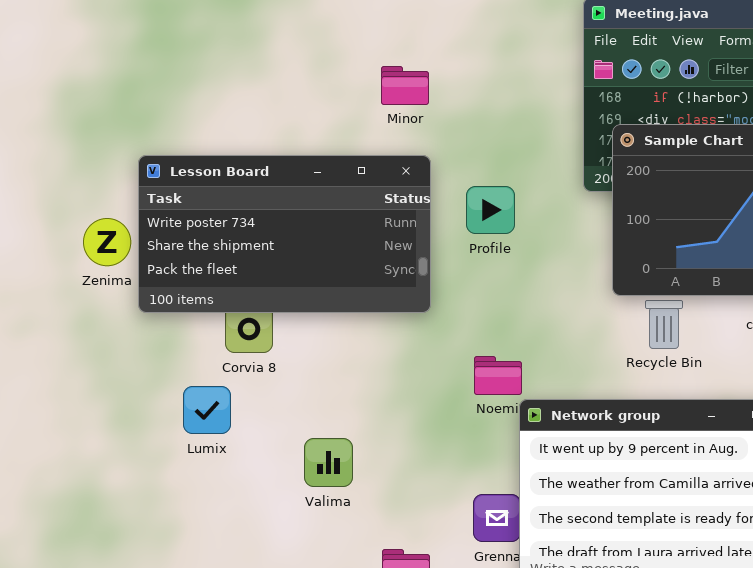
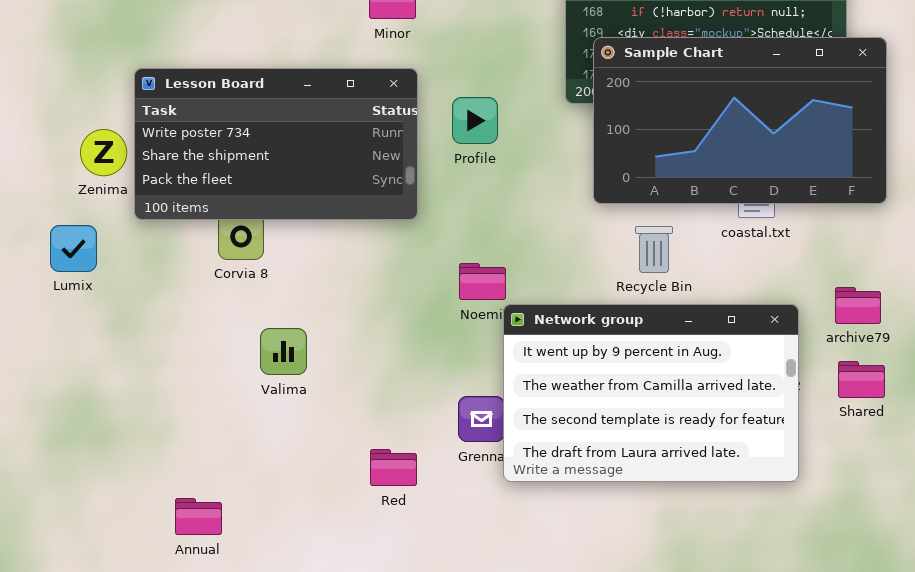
Recycle Bin: [645,300,683,349] -> [635,226,673,273], moved
Lumix: [183,386,231,434] -> [50,225,97,272], moved
Valima: [304,438,353,487] -> [260,328,307,375], moved

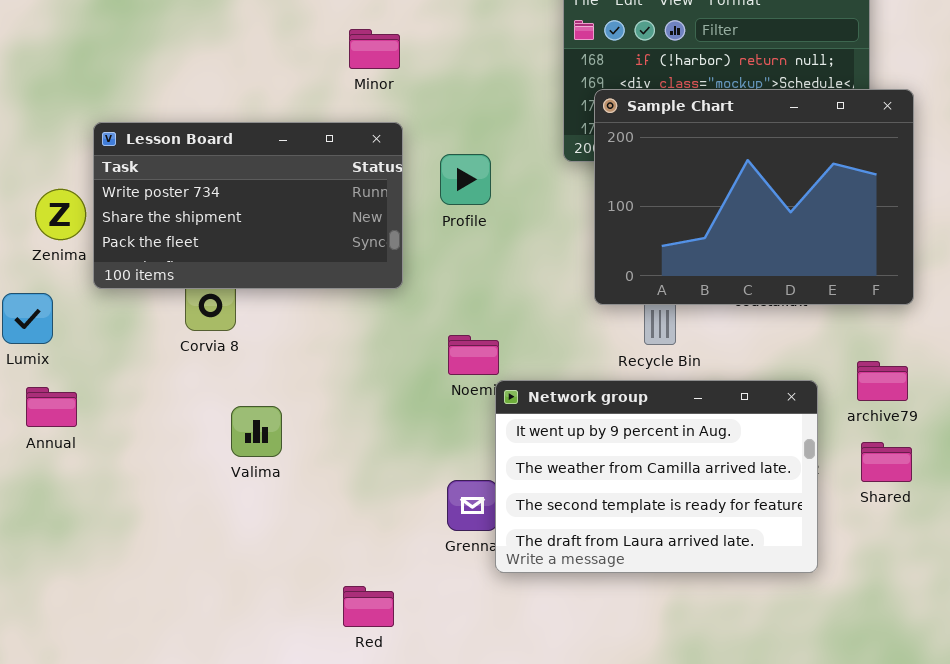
Sample Chart: [593,37,887,204] -> [594,89,914,305], resized
Red: [370,449,417,486] -> [343,586,394,627], moved
Annual: [175,498,222,535] -> [26,387,77,427], moved

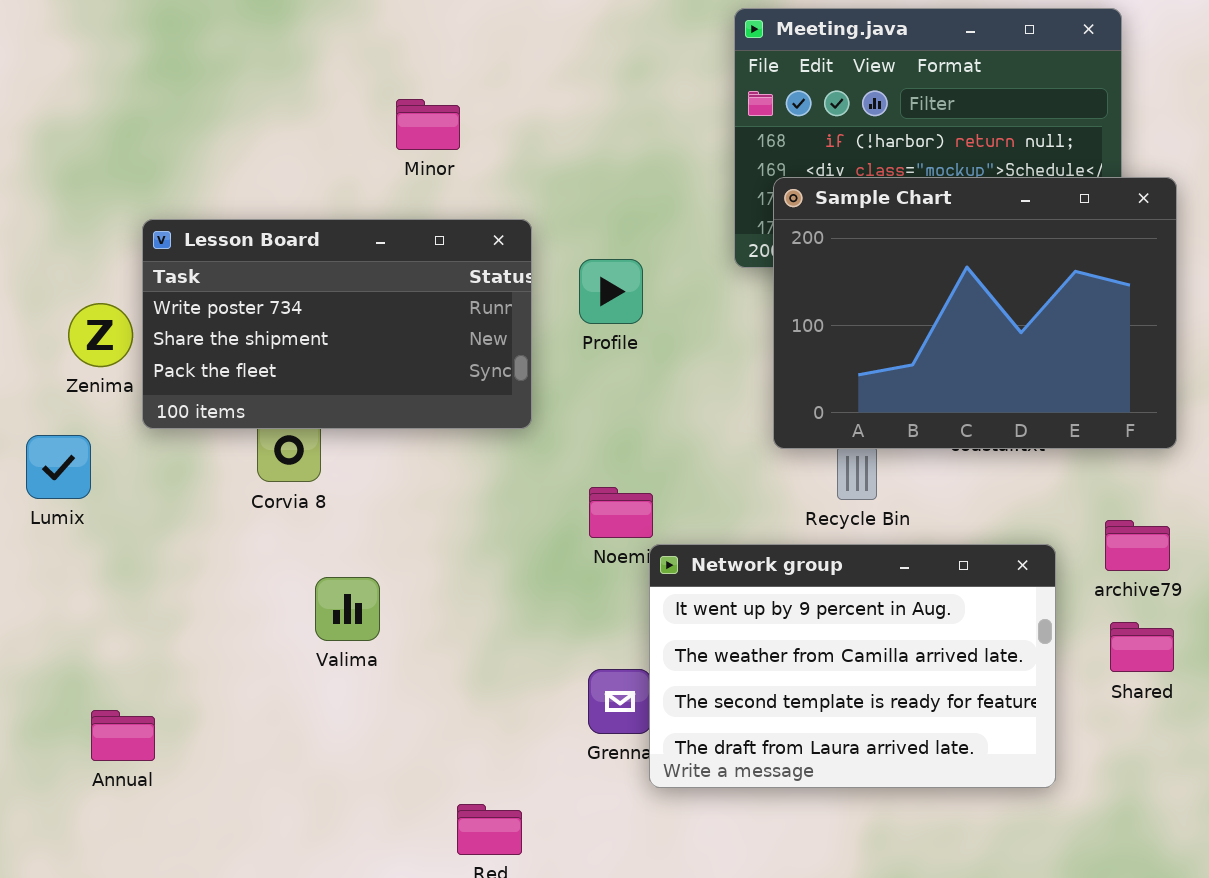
Minor: [349,29,400,69] -> [396,99,460,150], moved
Annual: [26,387,77,427] -> [91,710,155,761], moved

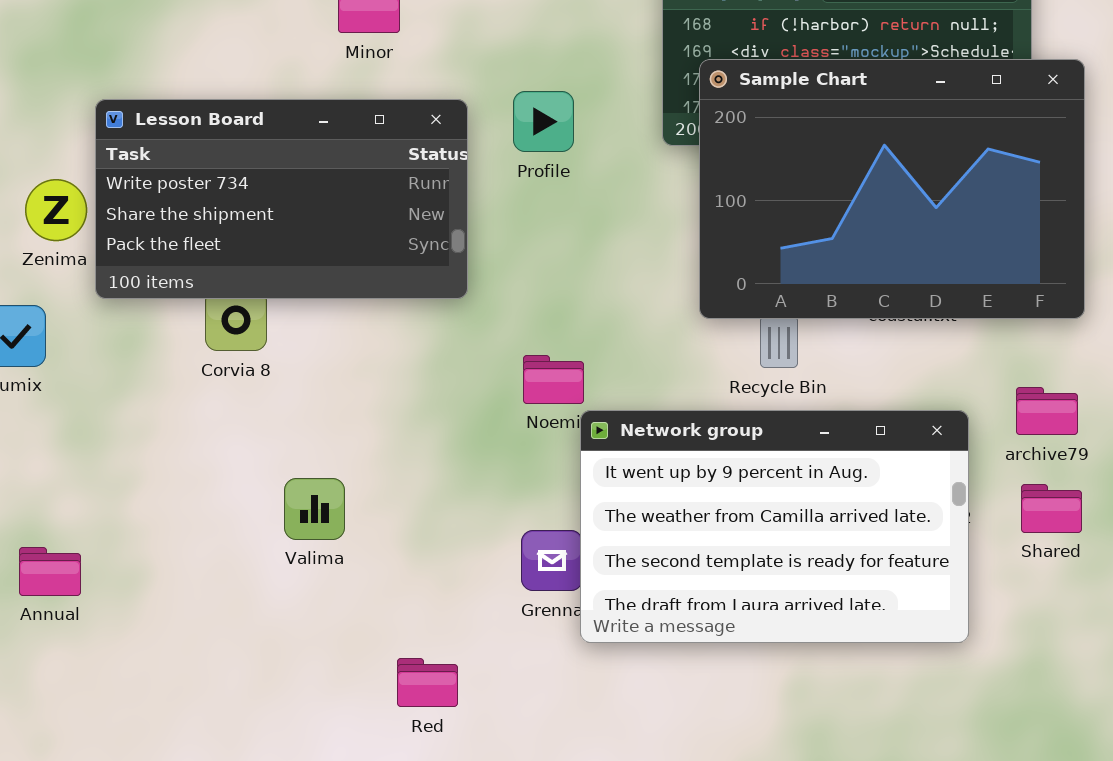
Profile: [579,259,643,324] -> [513,91,574,152], moved
Valima: [315,577,380,641] -> [284,478,345,540], moved
Annual: [91,710,155,761] -> [19,547,81,596], moved

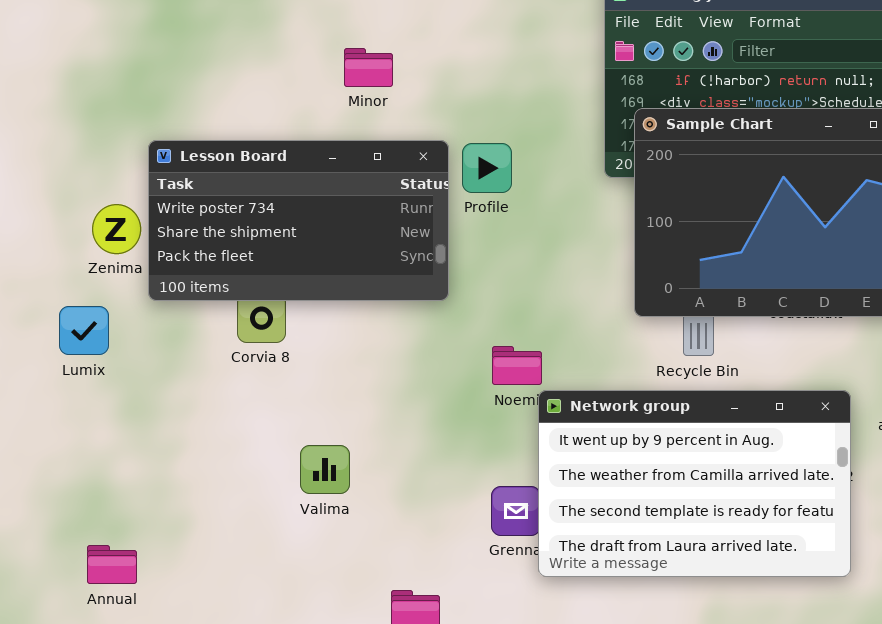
Profile: [513,91,574,152] -> [462,143,512,193], moved
Annual: [19,547,81,596] -> [87,545,137,584], moved

